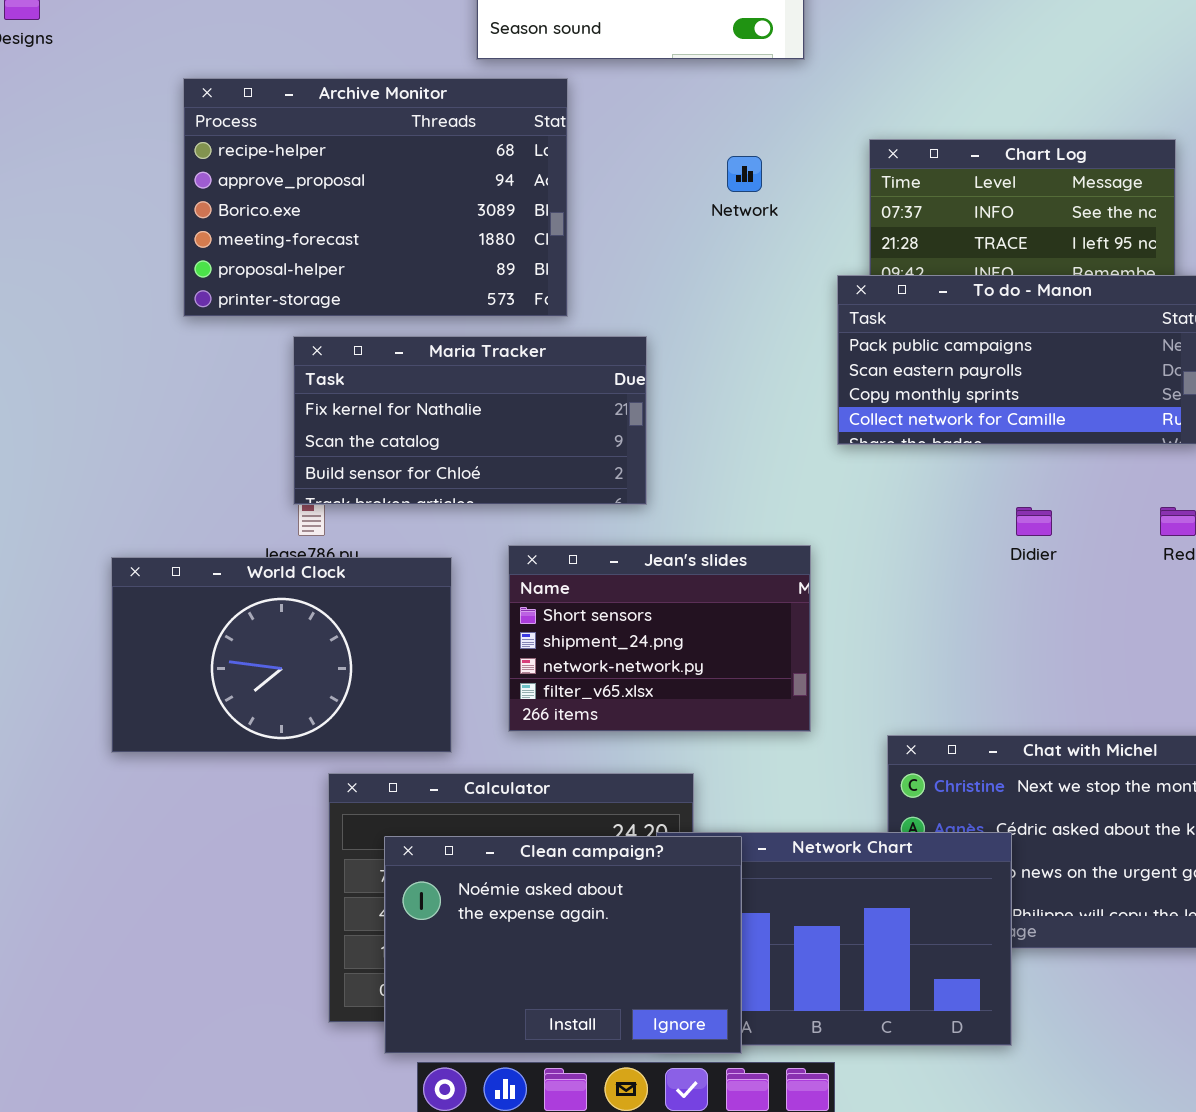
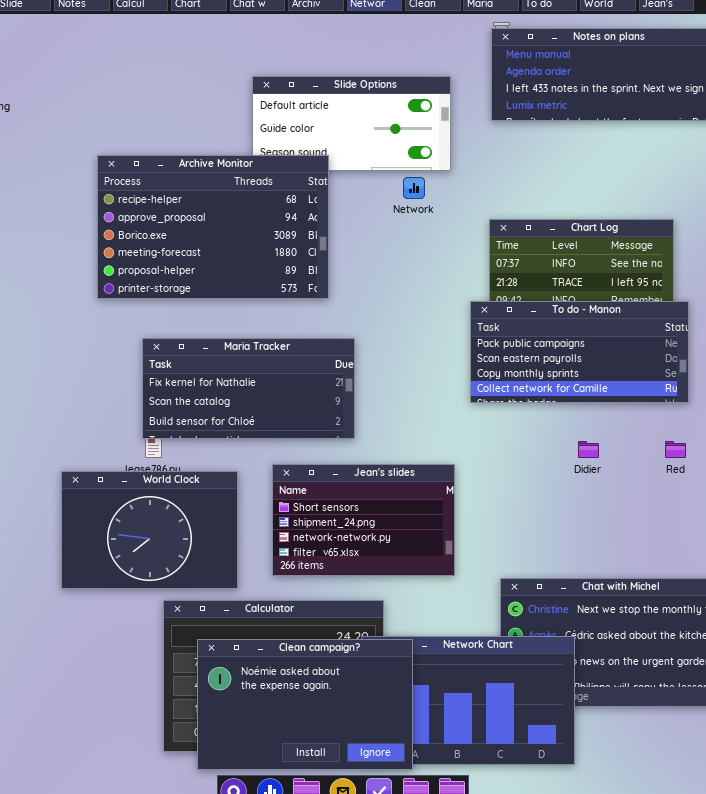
Archive Monitor: [183,78,568,317] -> [97,155,329,299], moved
Network: [727,156,762,192] -> [403,177,425,199], moved
World Clock: [111,557,452,753] -> [61,471,238,589], resized

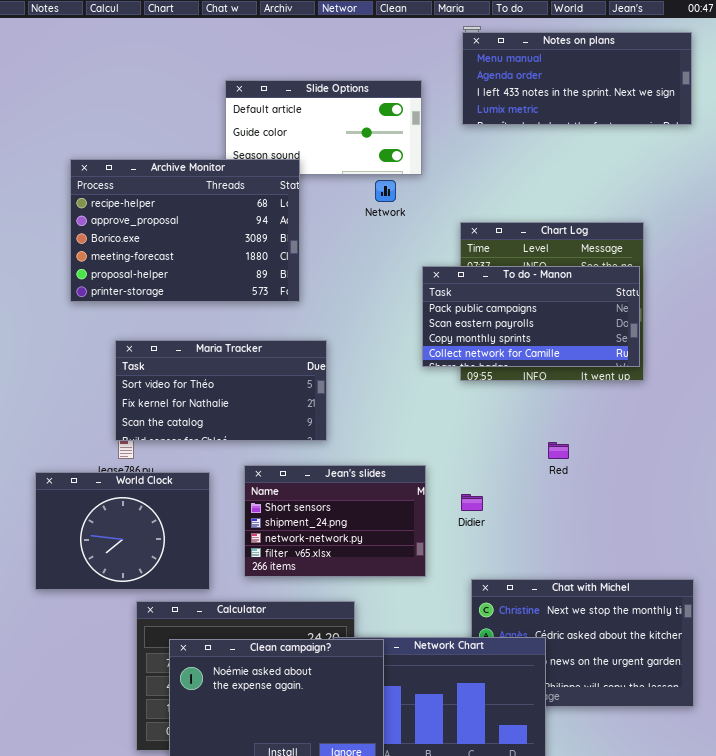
To do - Manon: [470,301,689,403] -> [422,266,640,367], moved
Maria Tracker: [142,338,355,439] -> [115,340,327,441], scrolled up 1 row
Didier: [578,441,599,458] -> [461,494,483,511], moved
Red: [665,441,686,458] -> [548,442,569,459], moved

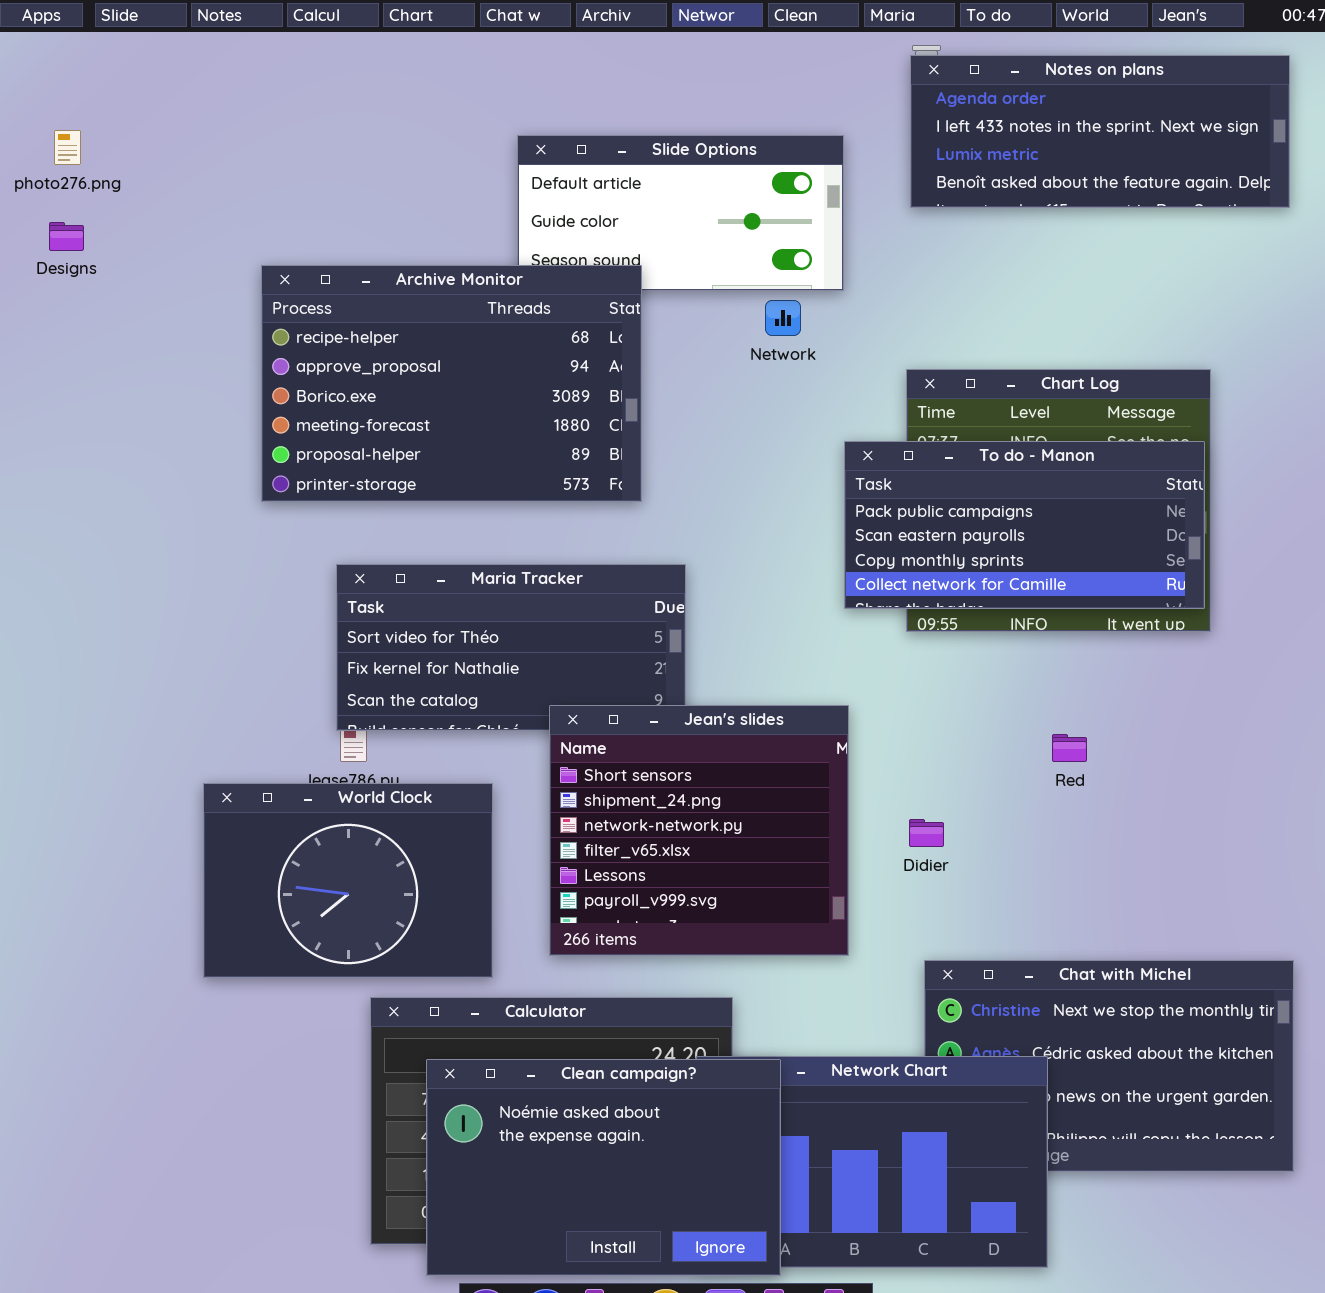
Notes on plans: [462,32,692,125] -> [910,55,1290,208], scrolled down 1 row
Jean's slides: [244,465,426,577] -> [549,705,849,956], resized

